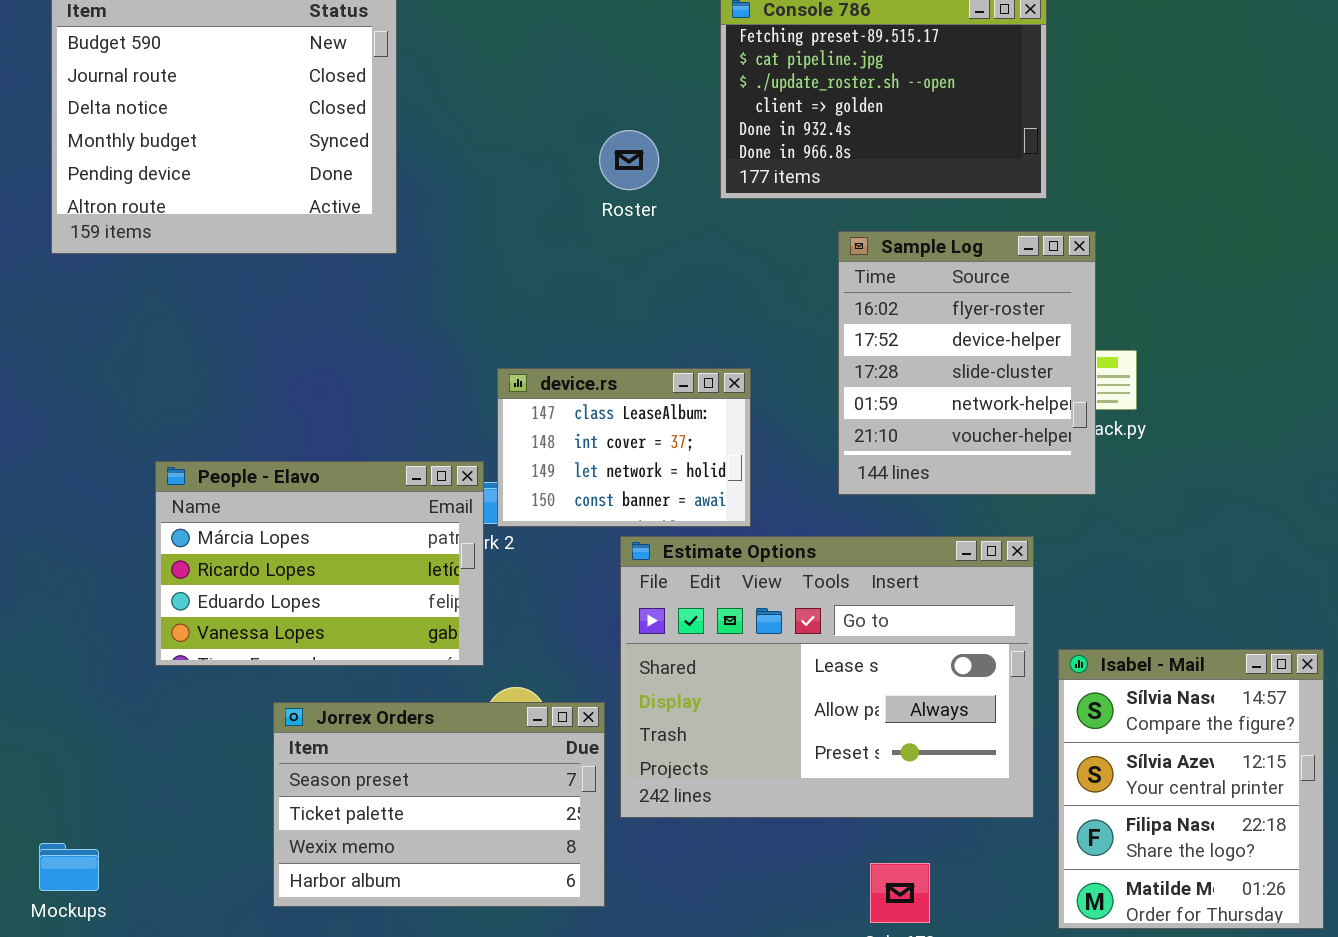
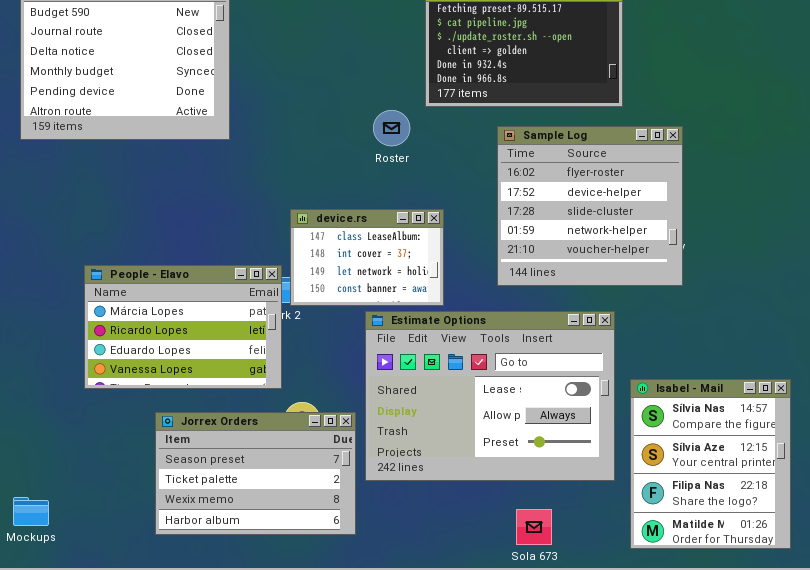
Roster: [599,130,659,190] -> [373,110,410,146], moved
Sample Log: [838,231,1096,495] -> [497,126,683,286], resized

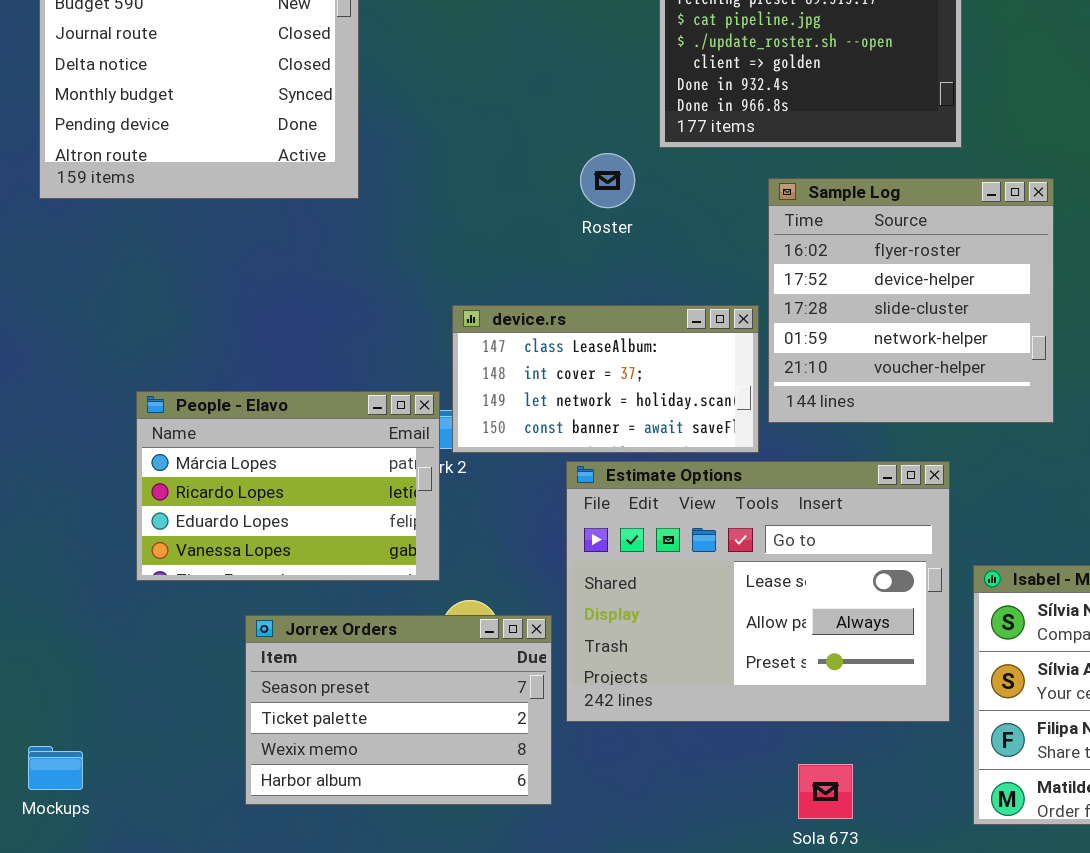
device.rs: [290,209,444,306] -> [452,305,759,453], resized

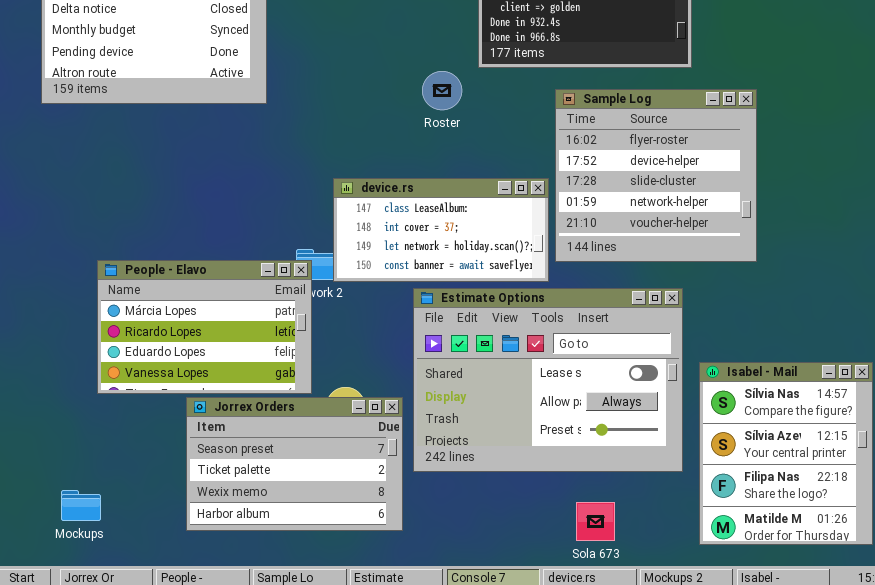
People - Elavo: [136,391,440,581] -> [97,260,312,394], moved
Mockups: [28,746,83,790] -> [61,490,101,521], moved

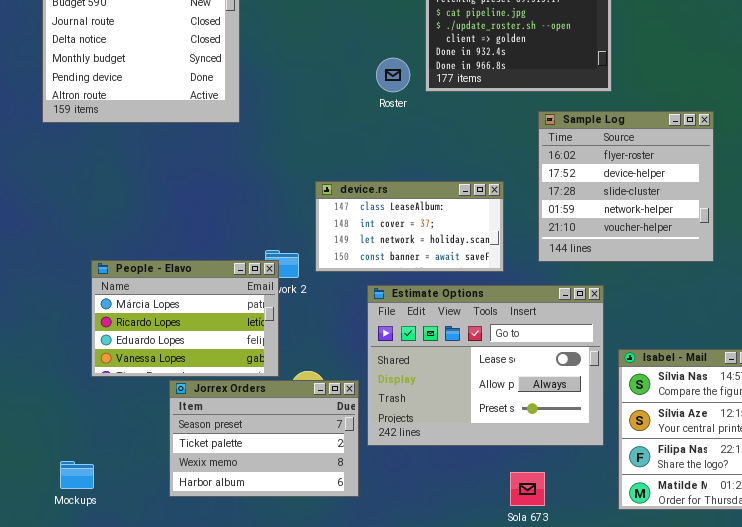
Roster: [422,71,462,110] -> [376,58,410,92], moved
Sample Log: [555,89,757,262] -> [538,111,714,262], moved
device.rs: [333,178,549,282] -> [315,181,504,272], moved

